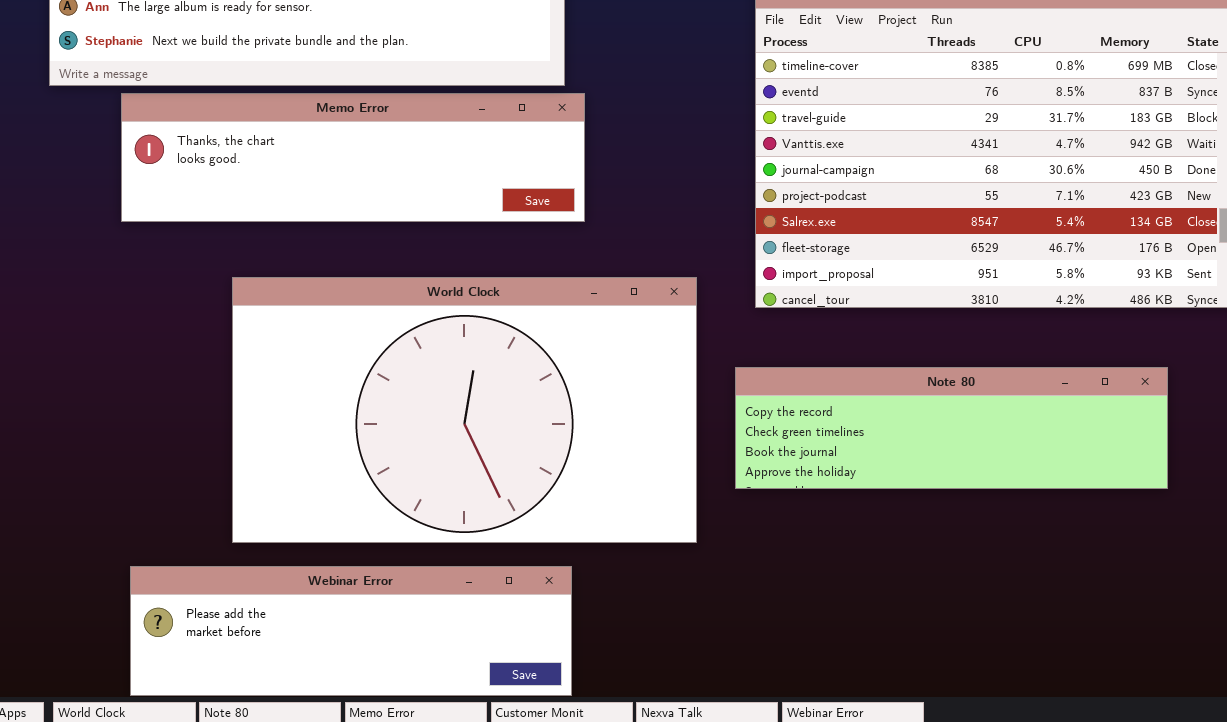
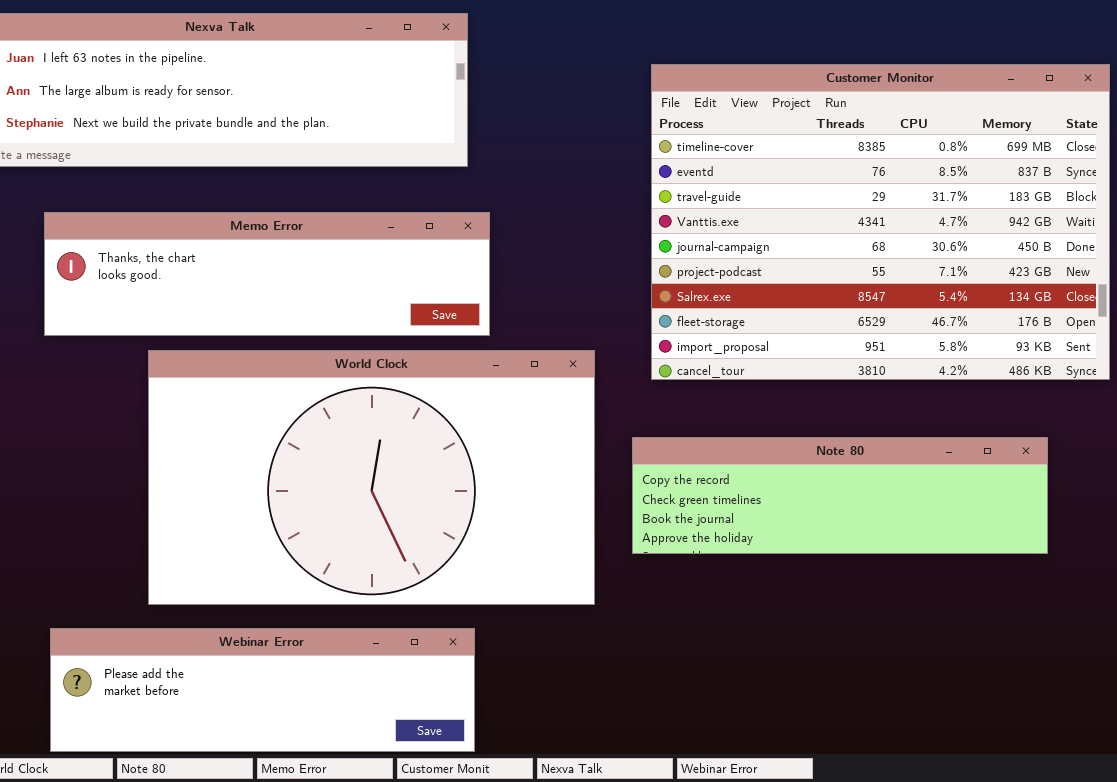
Memo Error: [121,93,585,222] -> [44,212,490,336], moved

